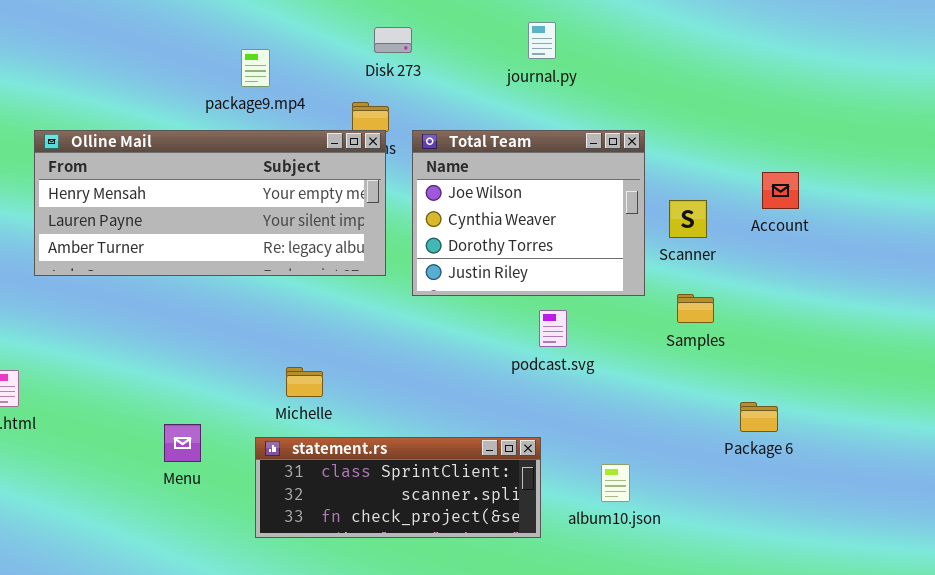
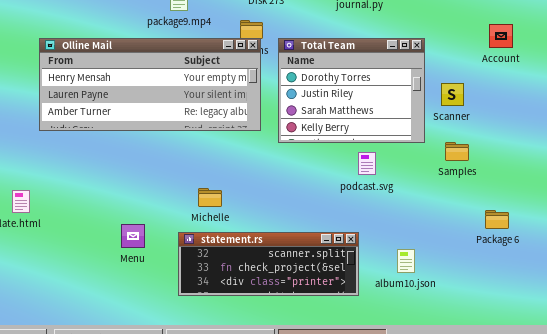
Total Team: [412,130,645,296] -> [278,38,425,143], scrolled down 2 rows
Account: [762,172,799,209] -> [489,24,513,48], moved
statement.rs: [255,437,541,538] -> [178,232,359,296], scrolled down 1 row

